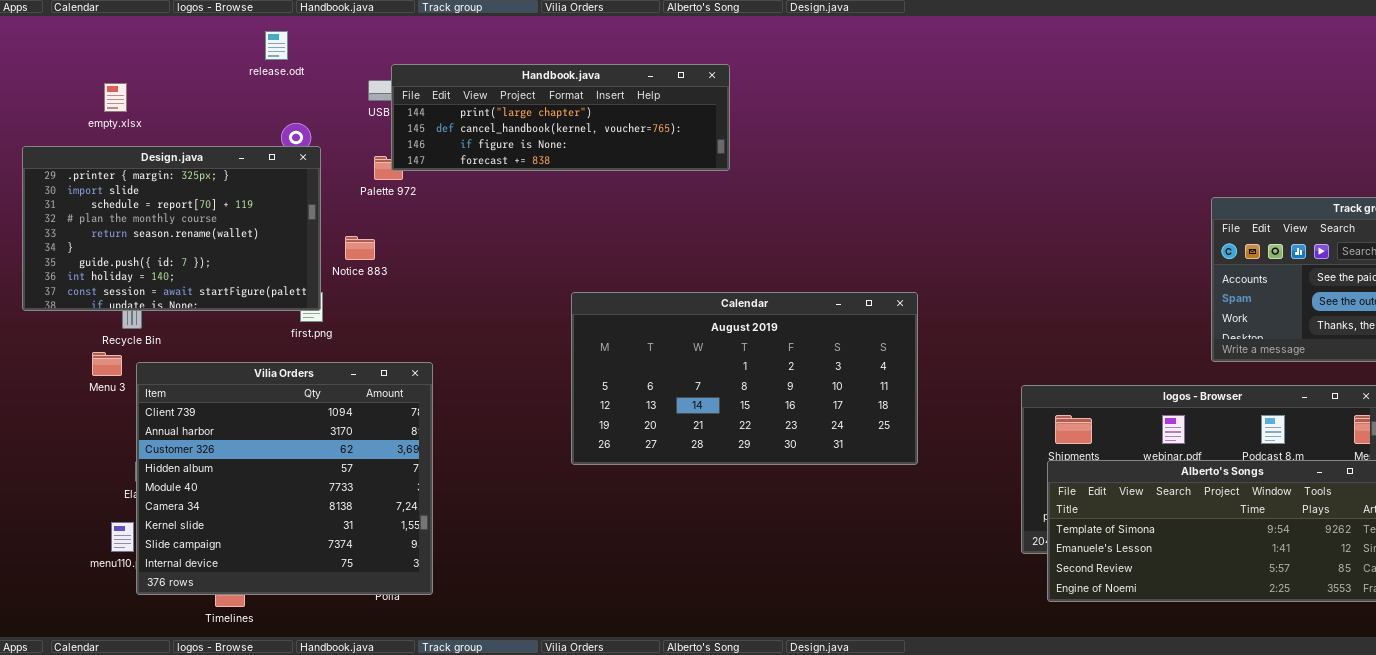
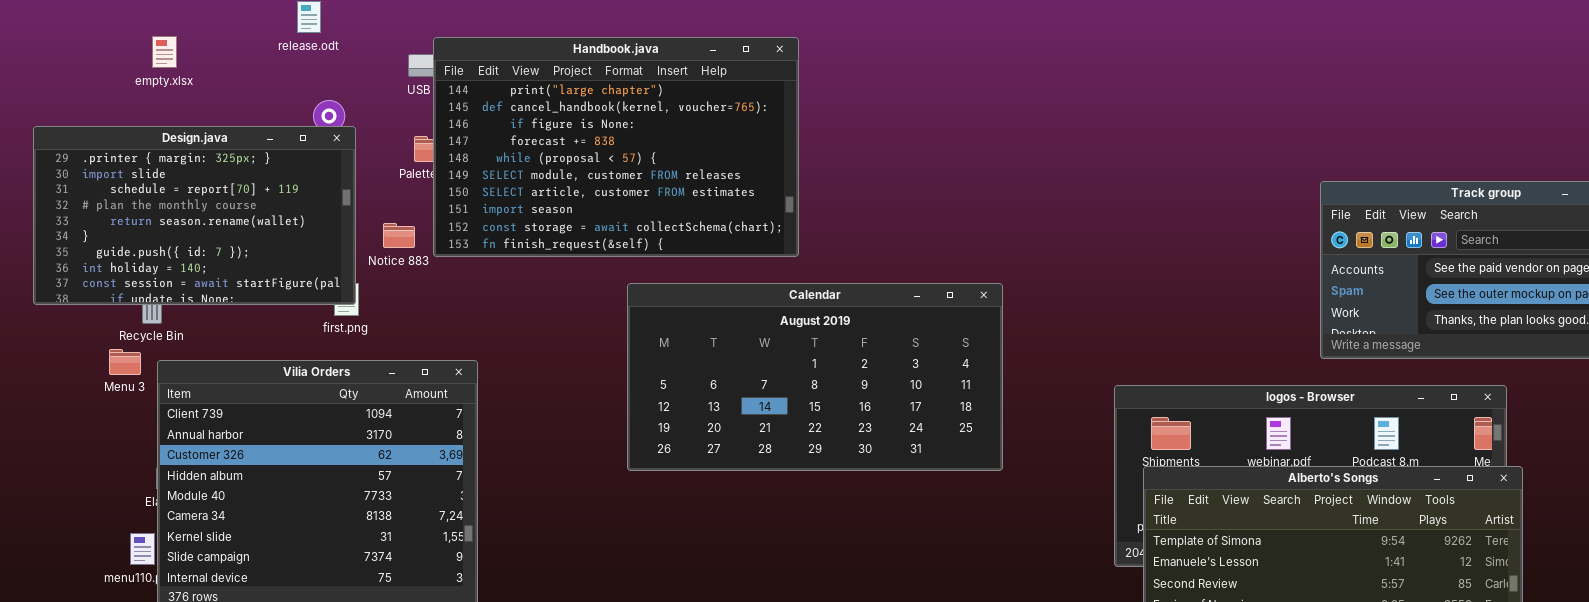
Handbook.java: [391,64,730,171] -> [433,37,799,257], resized
empty.xlsx: [104,83,127,112] -> [152,36,177,68], moved

